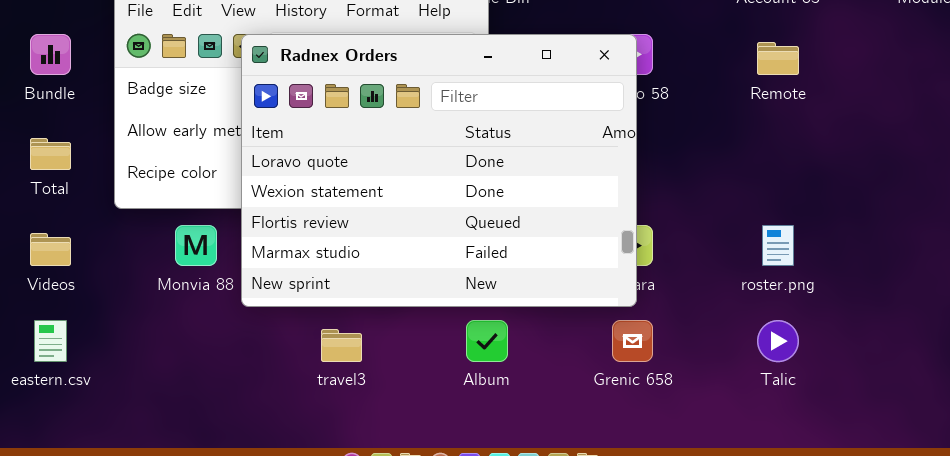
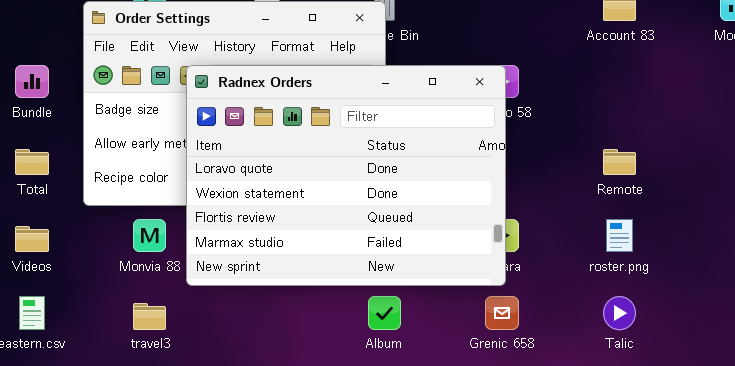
Remote: [757,42,799,75] -> [603,149,636,175], moved
travel3: [321,329,362,362] -> [133,303,166,330], moved

